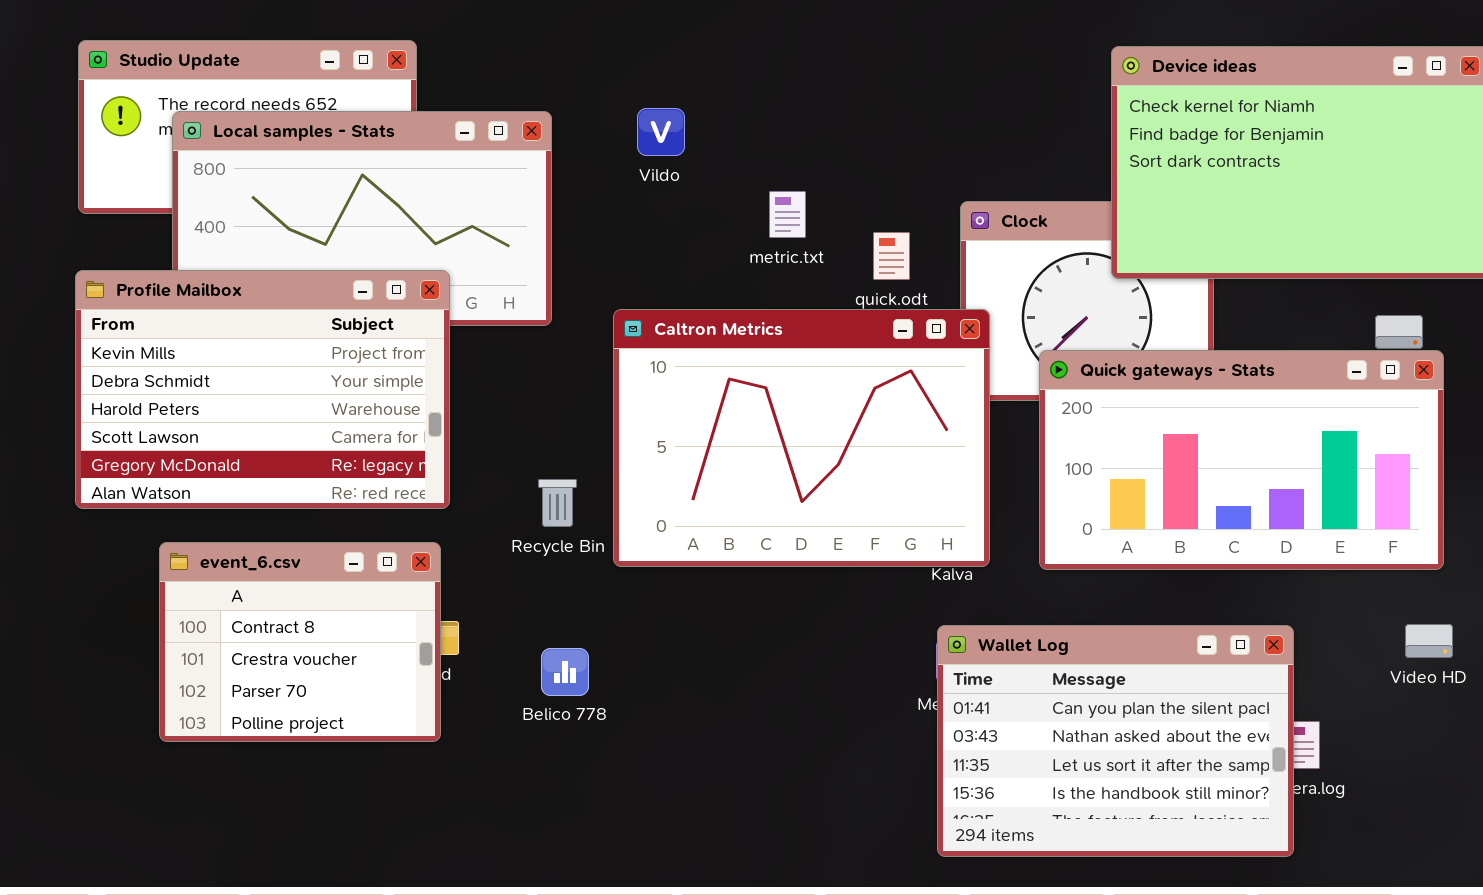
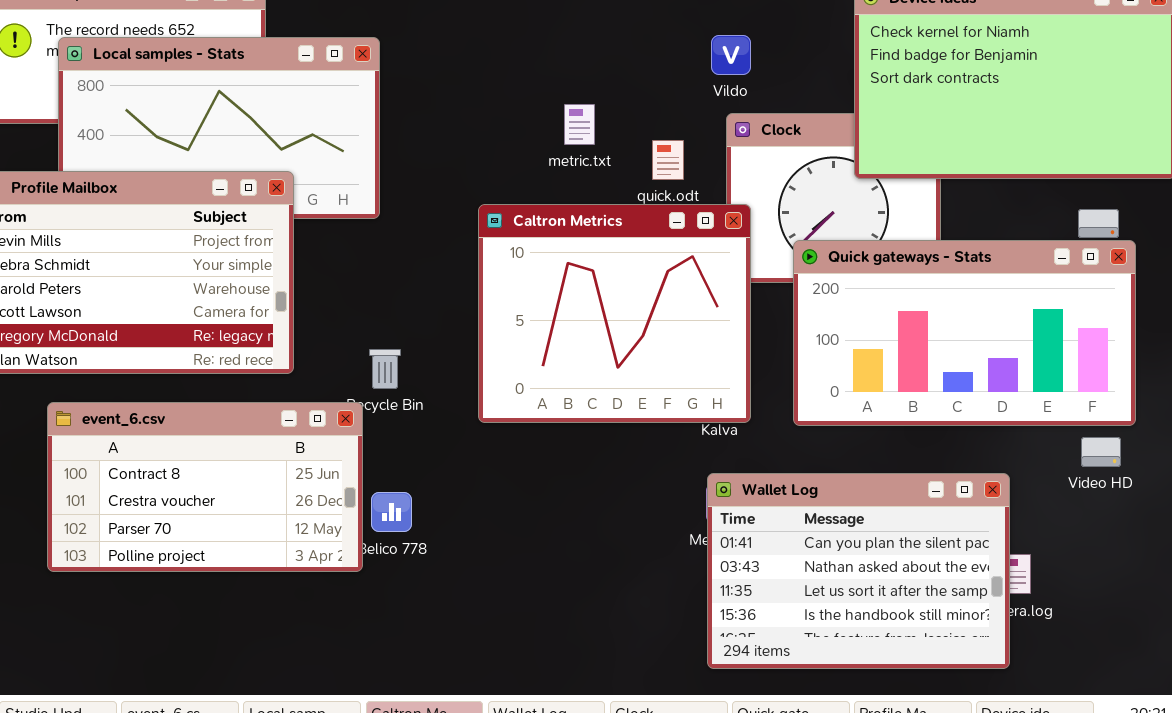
Vildo: [637,108,685,156] -> [711,35,751,75], moved
Caltron Metrics: [613,309,990,567] -> [478,204,751,423], resized
event_6.csv: [159,542,441,742] -> [47,402,363,572], resized
Video HD: [1405,624,1453,658] -> [1081,437,1121,467], moved

